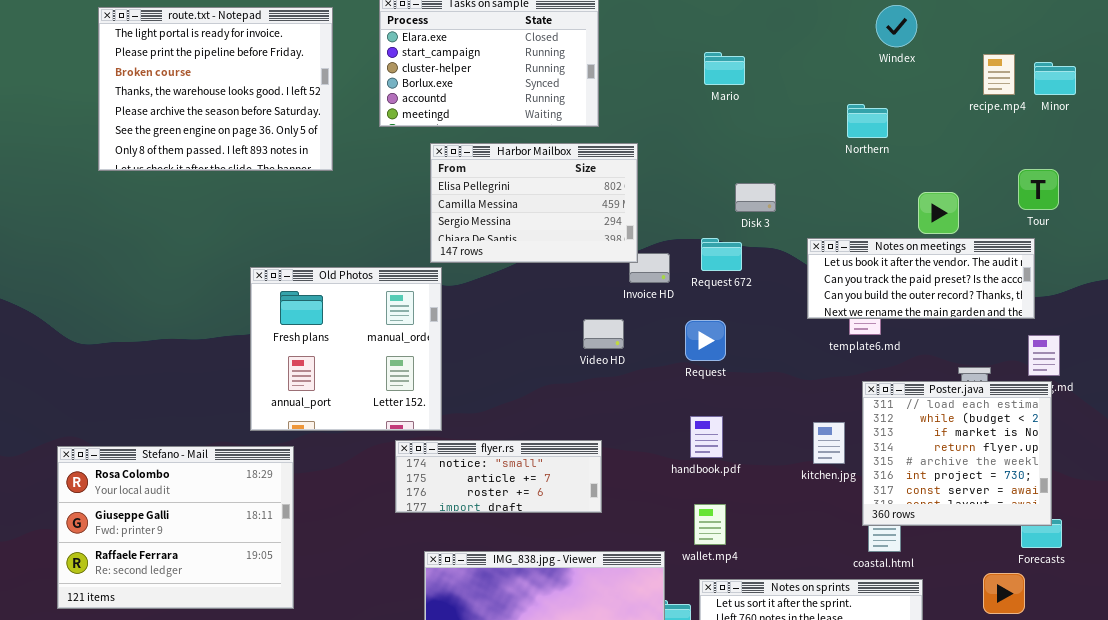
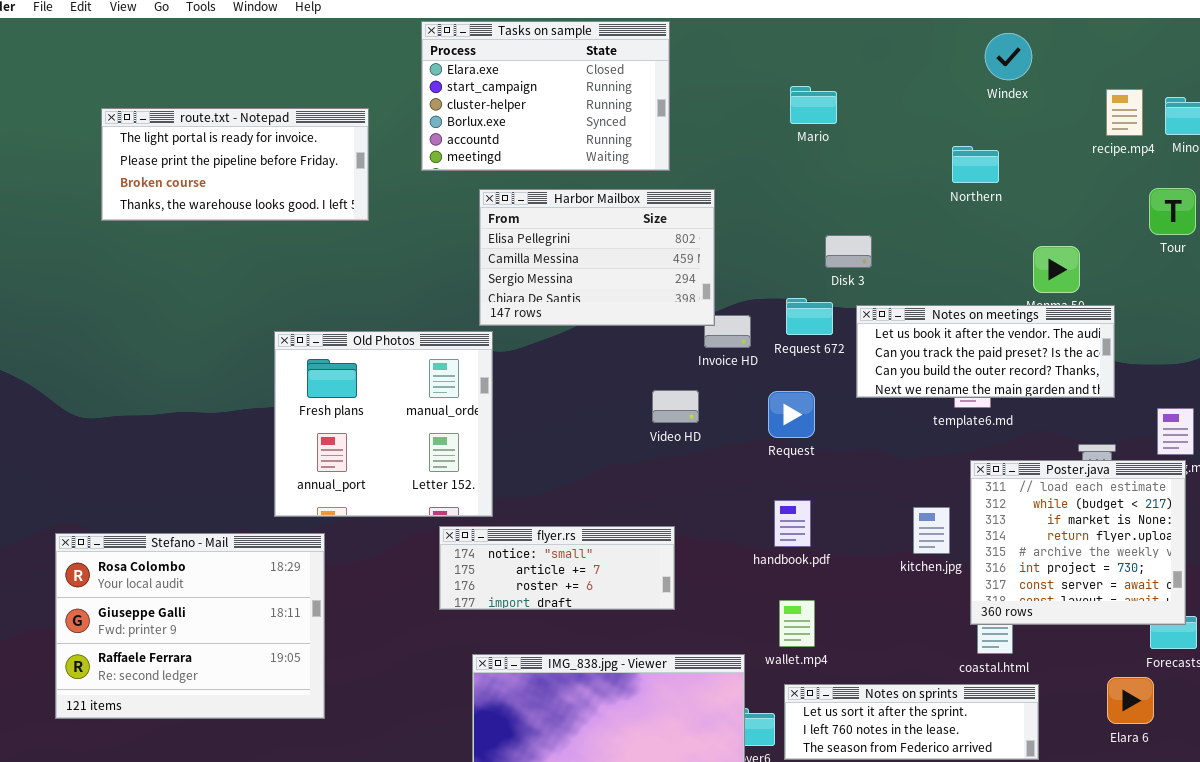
route.txt - Notepad: [98,7,333,171] -> [101,108,369,221], resized
Tour: [1018,169,1059,210] -> [1149,188,1196,235], moved
Notes on meetings: [807,238,1035,319] -> [856,305,1115,398], moved

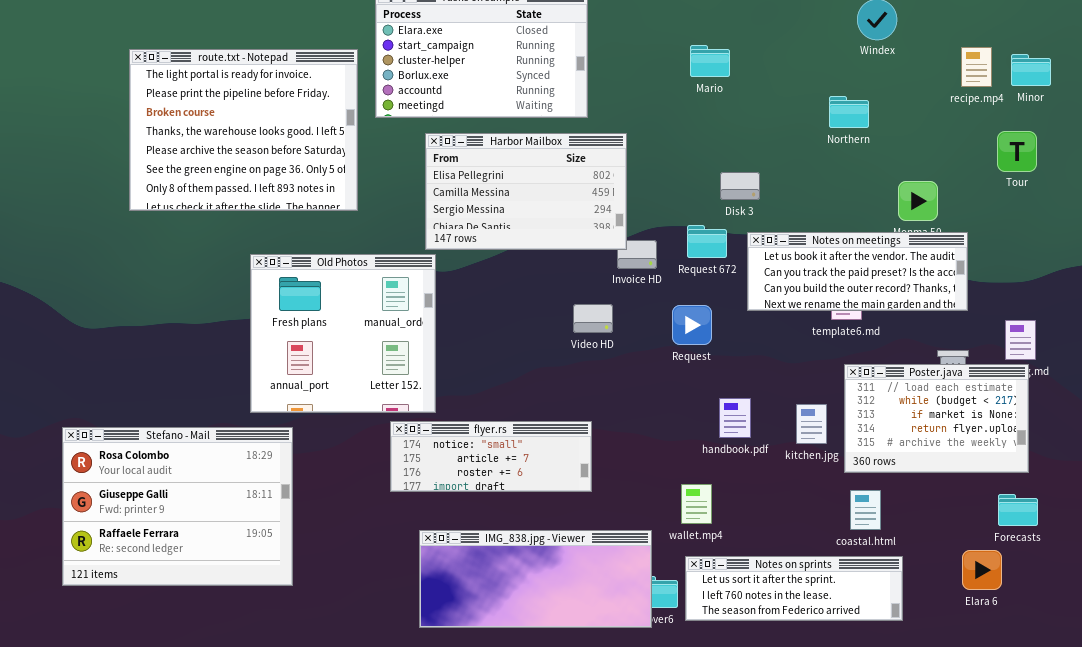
route.txt - Notepad: [101,108,369,221] -> [129,49,358,211], moved, resized
Poster.java: [970,460,1186,625] -> [844,364,1029,473], resized
handbook.pdf: [774,500,811,547] -> [719,398,751,438], moved

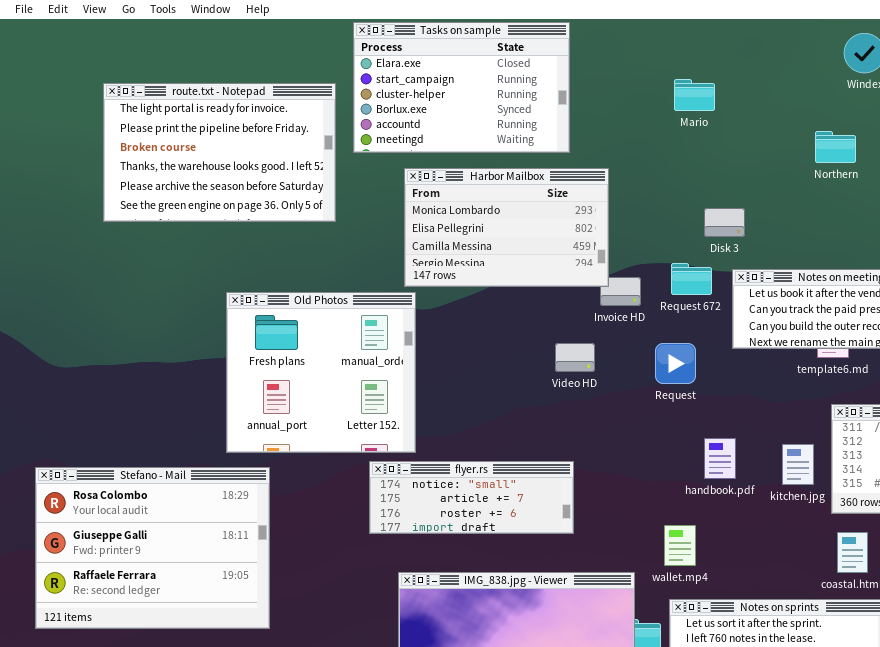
route.txt - Notepad: [129,49,358,211] -> [103,83,336,222], resized
Harbor Mailbox: [425,133,627,250] -> [404,168,609,287], scrolled up 1 row

